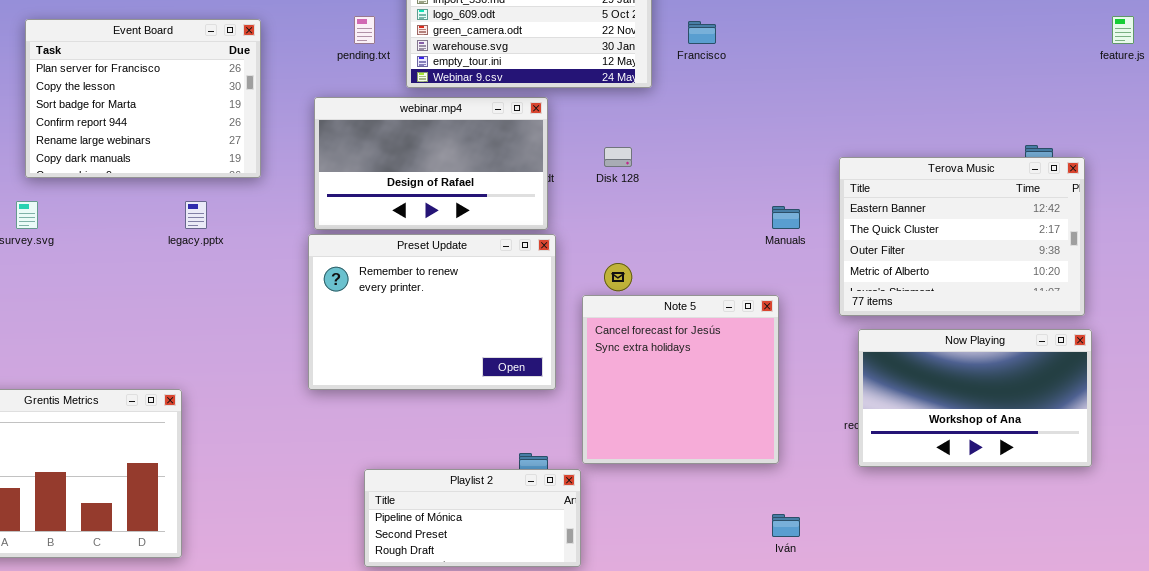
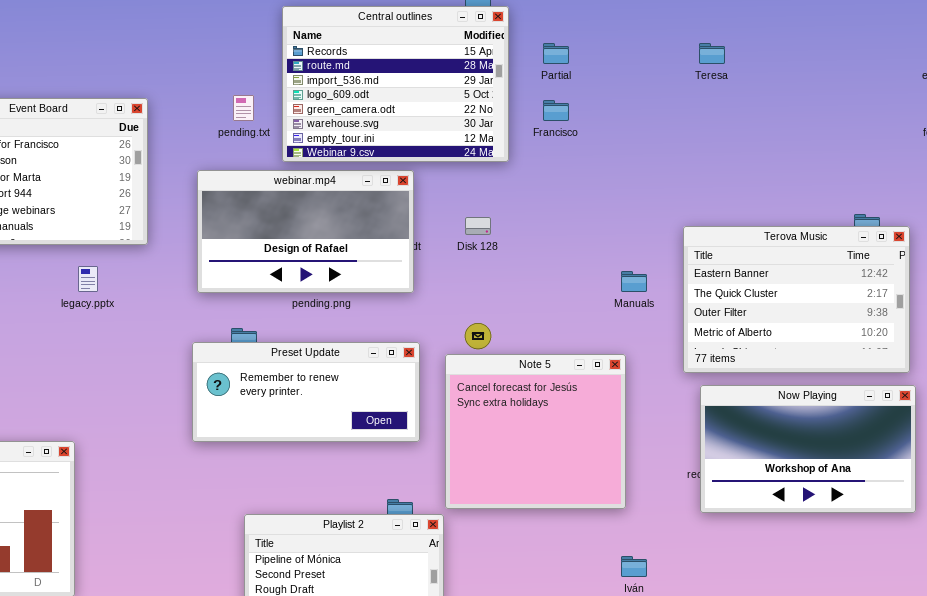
Preset Update: [308,234,556,390] -> [192,342,420,442], resized

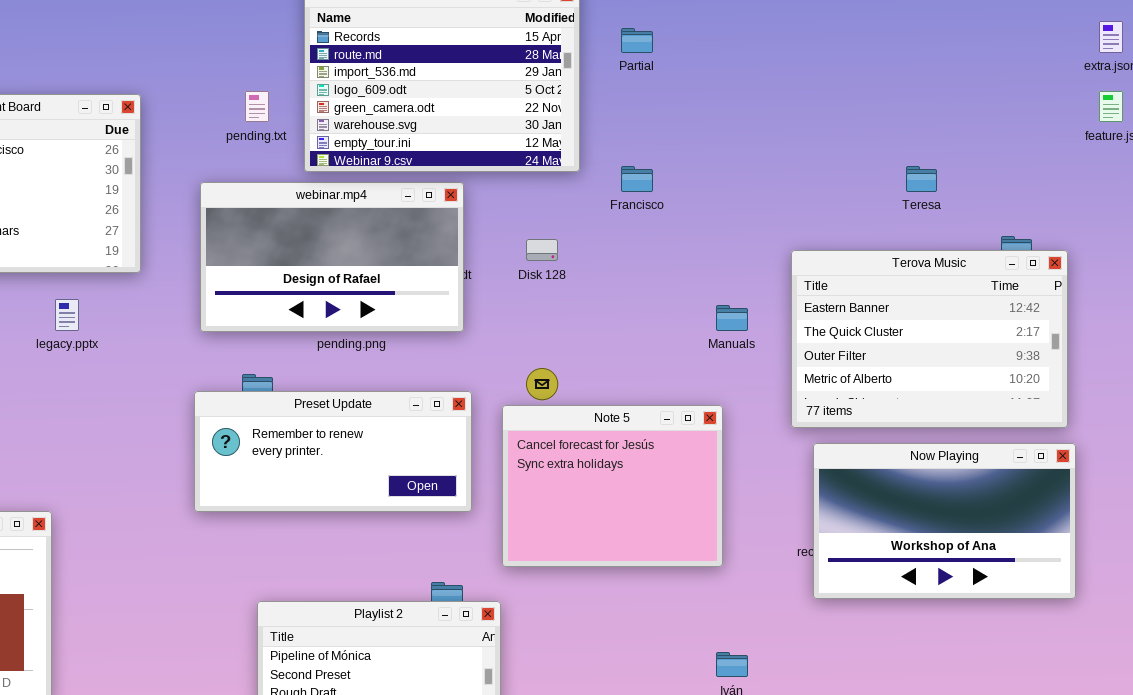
Teresa: [699,43,725,64] -> [906,166,937,192], moved
Francisco: [543,100,569,121] -> [621,166,653,192], moved
Note 5: [445,354,626,509] -> [502,405,723,567], resized

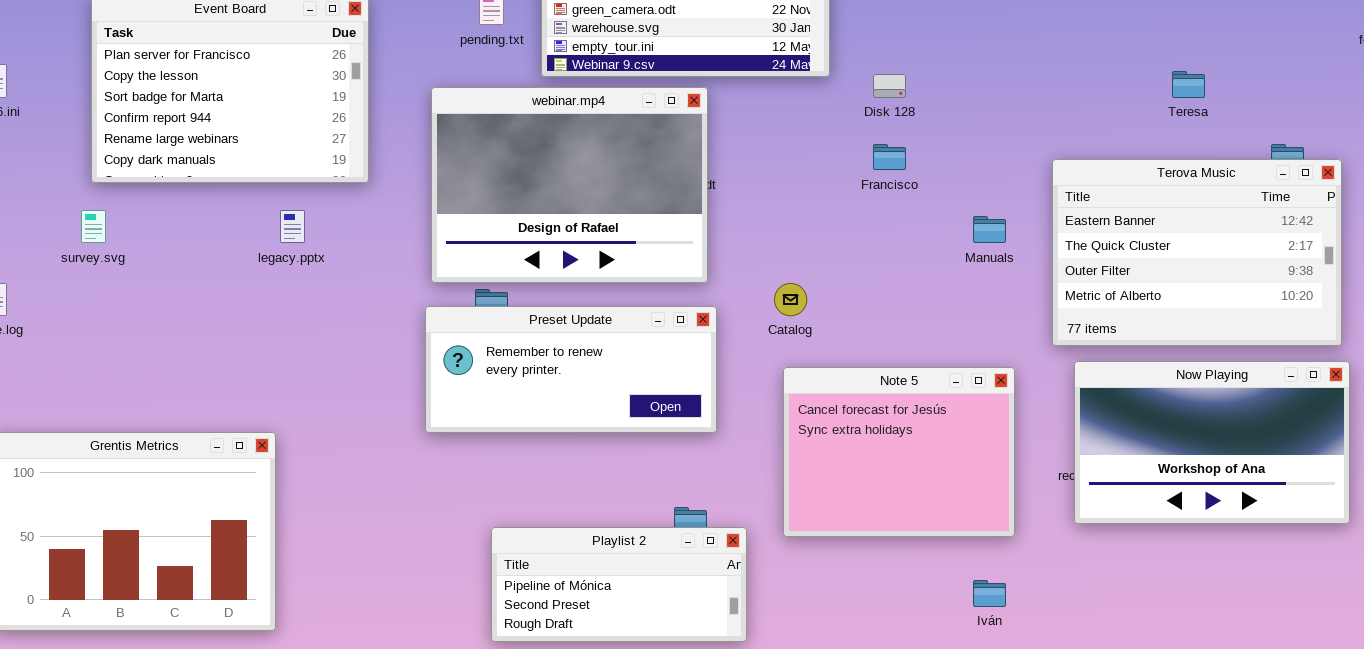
Francisco: [621,166,653,192] -> [873,144,906,170], moved
webinar.mp4: [200,182,464,332] -> [431,87,708,283], resized
Disk 128: [526,239,558,261] -> [873,74,906,98], moved
Note 5: [502,405,723,567] -> [783,367,1015,537], moved

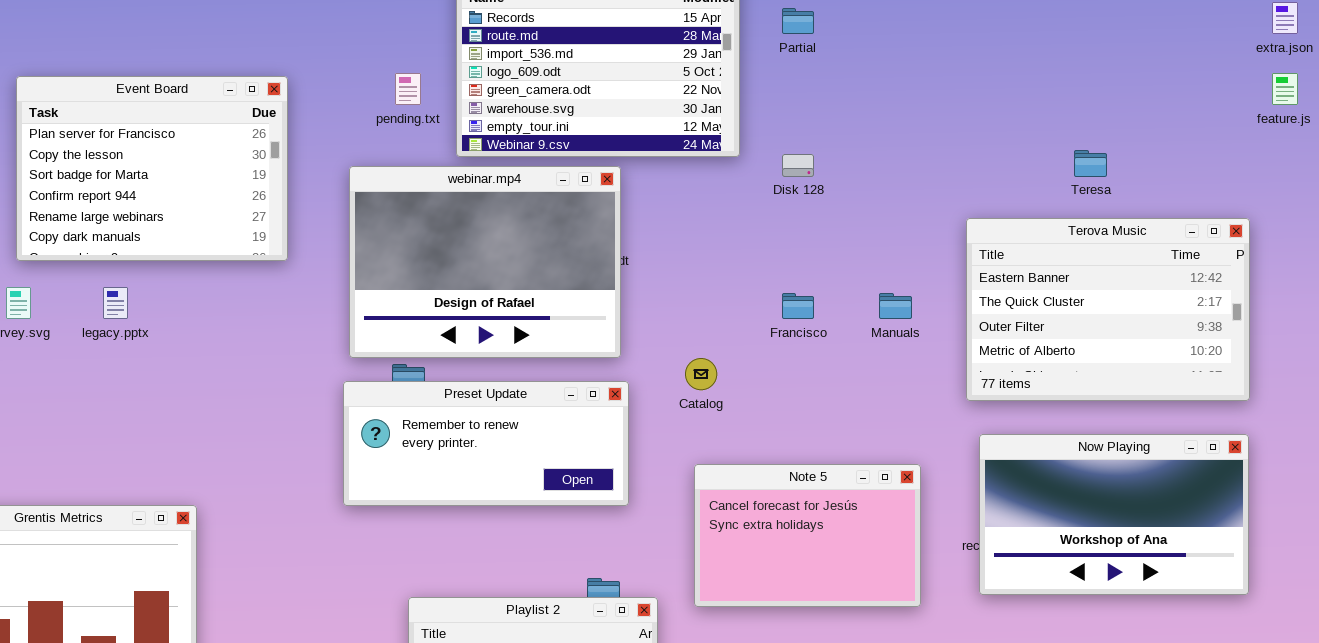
Francisco: [873,144,906,170] -> [782,293,814,319], moved
Terova Music: [1052,159,1342,346] -> [966,218,1250,401], moved
legacy.pptx: [280,210,305,243] -> [103,287,128,319], moved
Note 5: [783,367,1015,537] -> [694,464,921,607], resized

